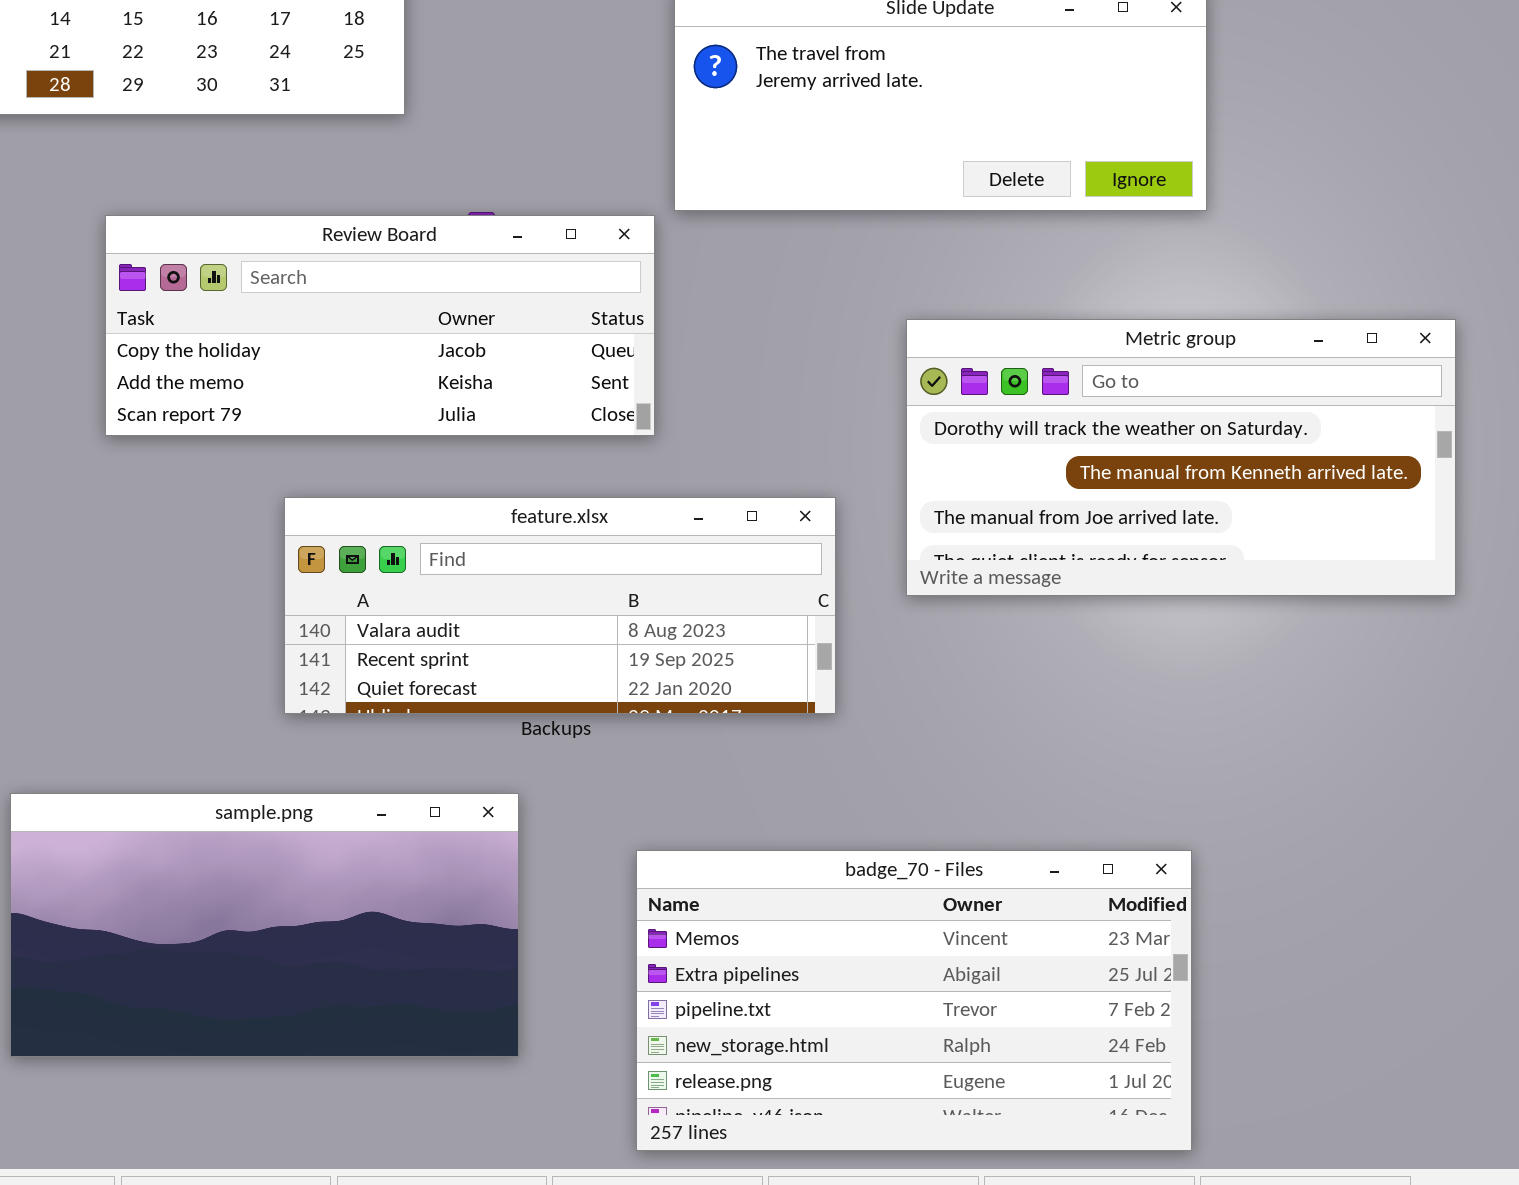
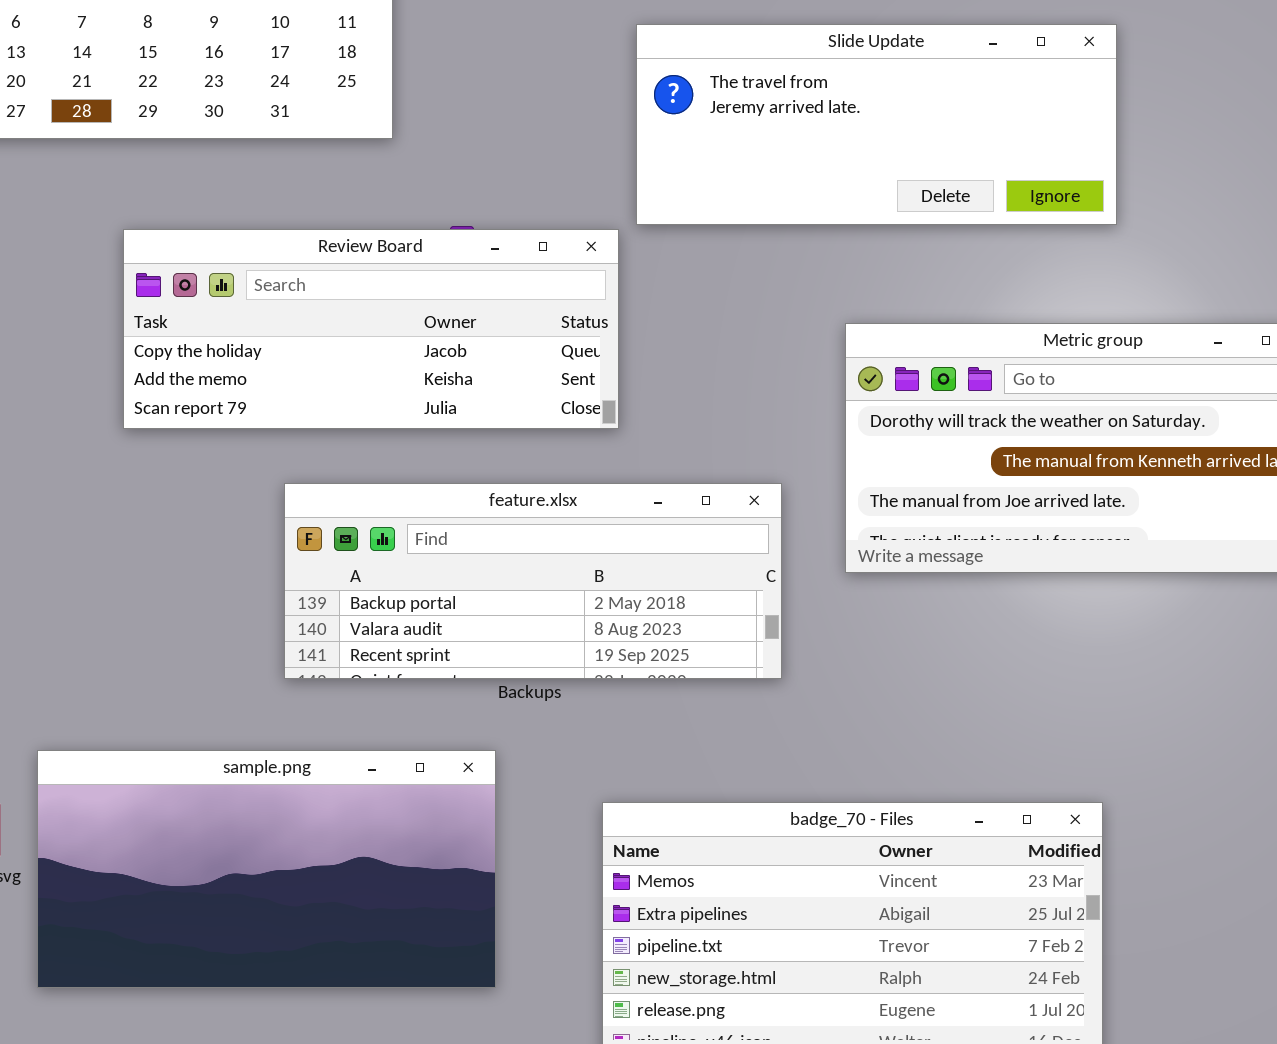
feature.xlsx: [284,497,836,714] -> [284,483,782,679], scrolled up 1 row

